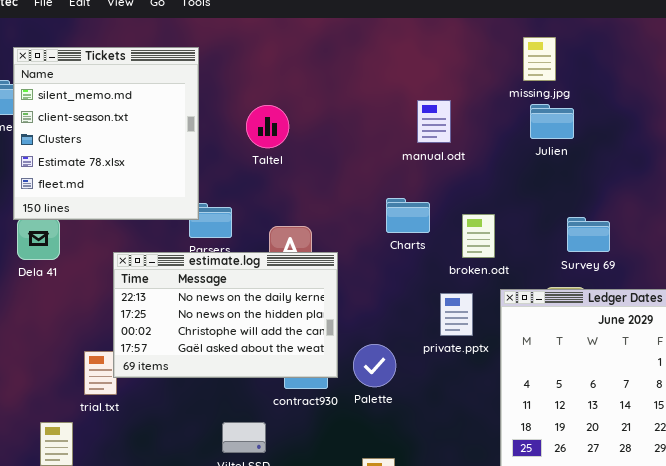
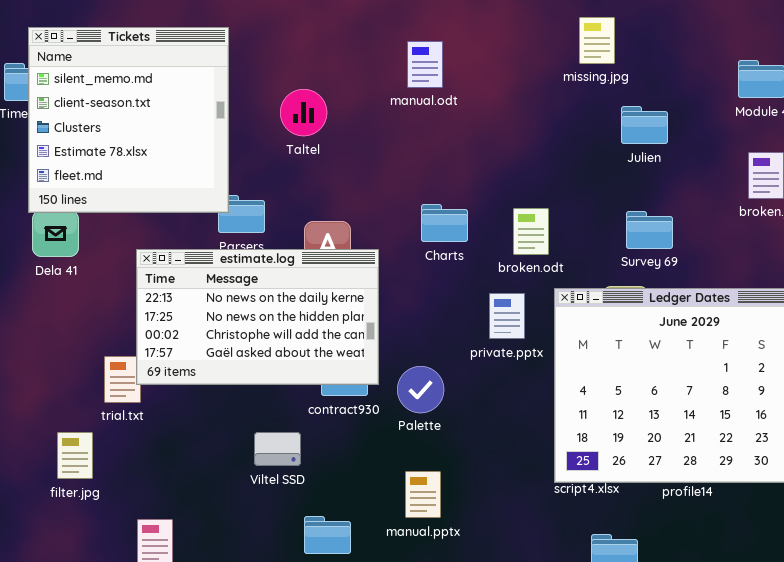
manual.odt: [417,100,451,143] -> [407,41,443,88], moved
Julien: [530,104,574,139] -> [621,106,668,144], moved
Charts: [386,198,430,233] -> [421,204,468,242], moved
Palette: [353,344,396,387] -> [397,366,444,413], moved

